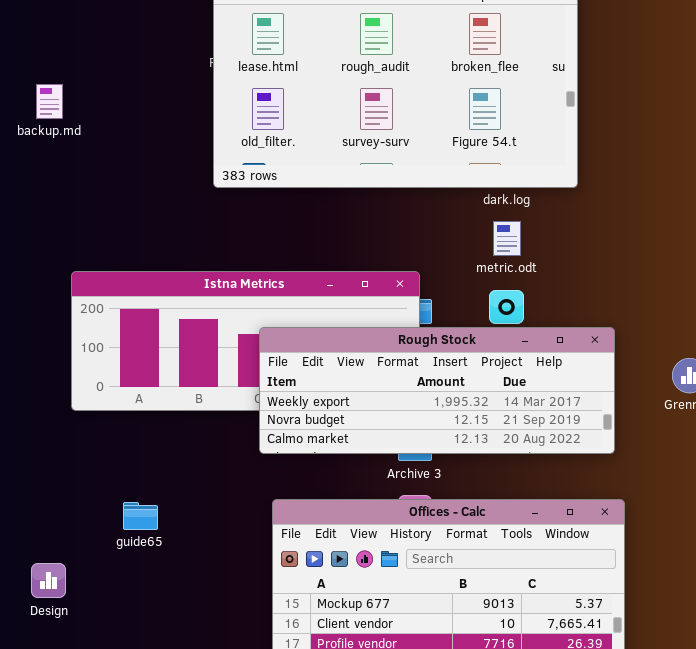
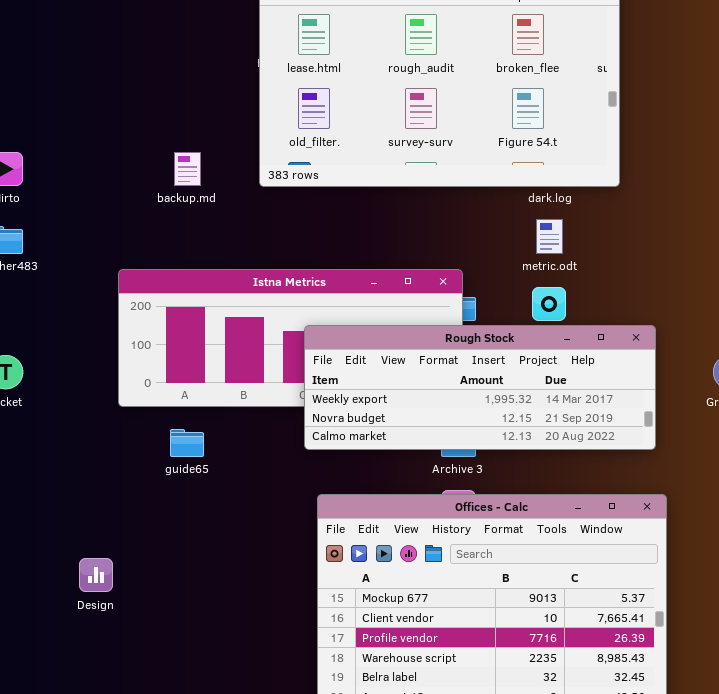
backup.md: [36,84,63,119] -> [174,152,201,186], moved
guide65: [123,502,158,530] -> [170,429,204,457], moved

